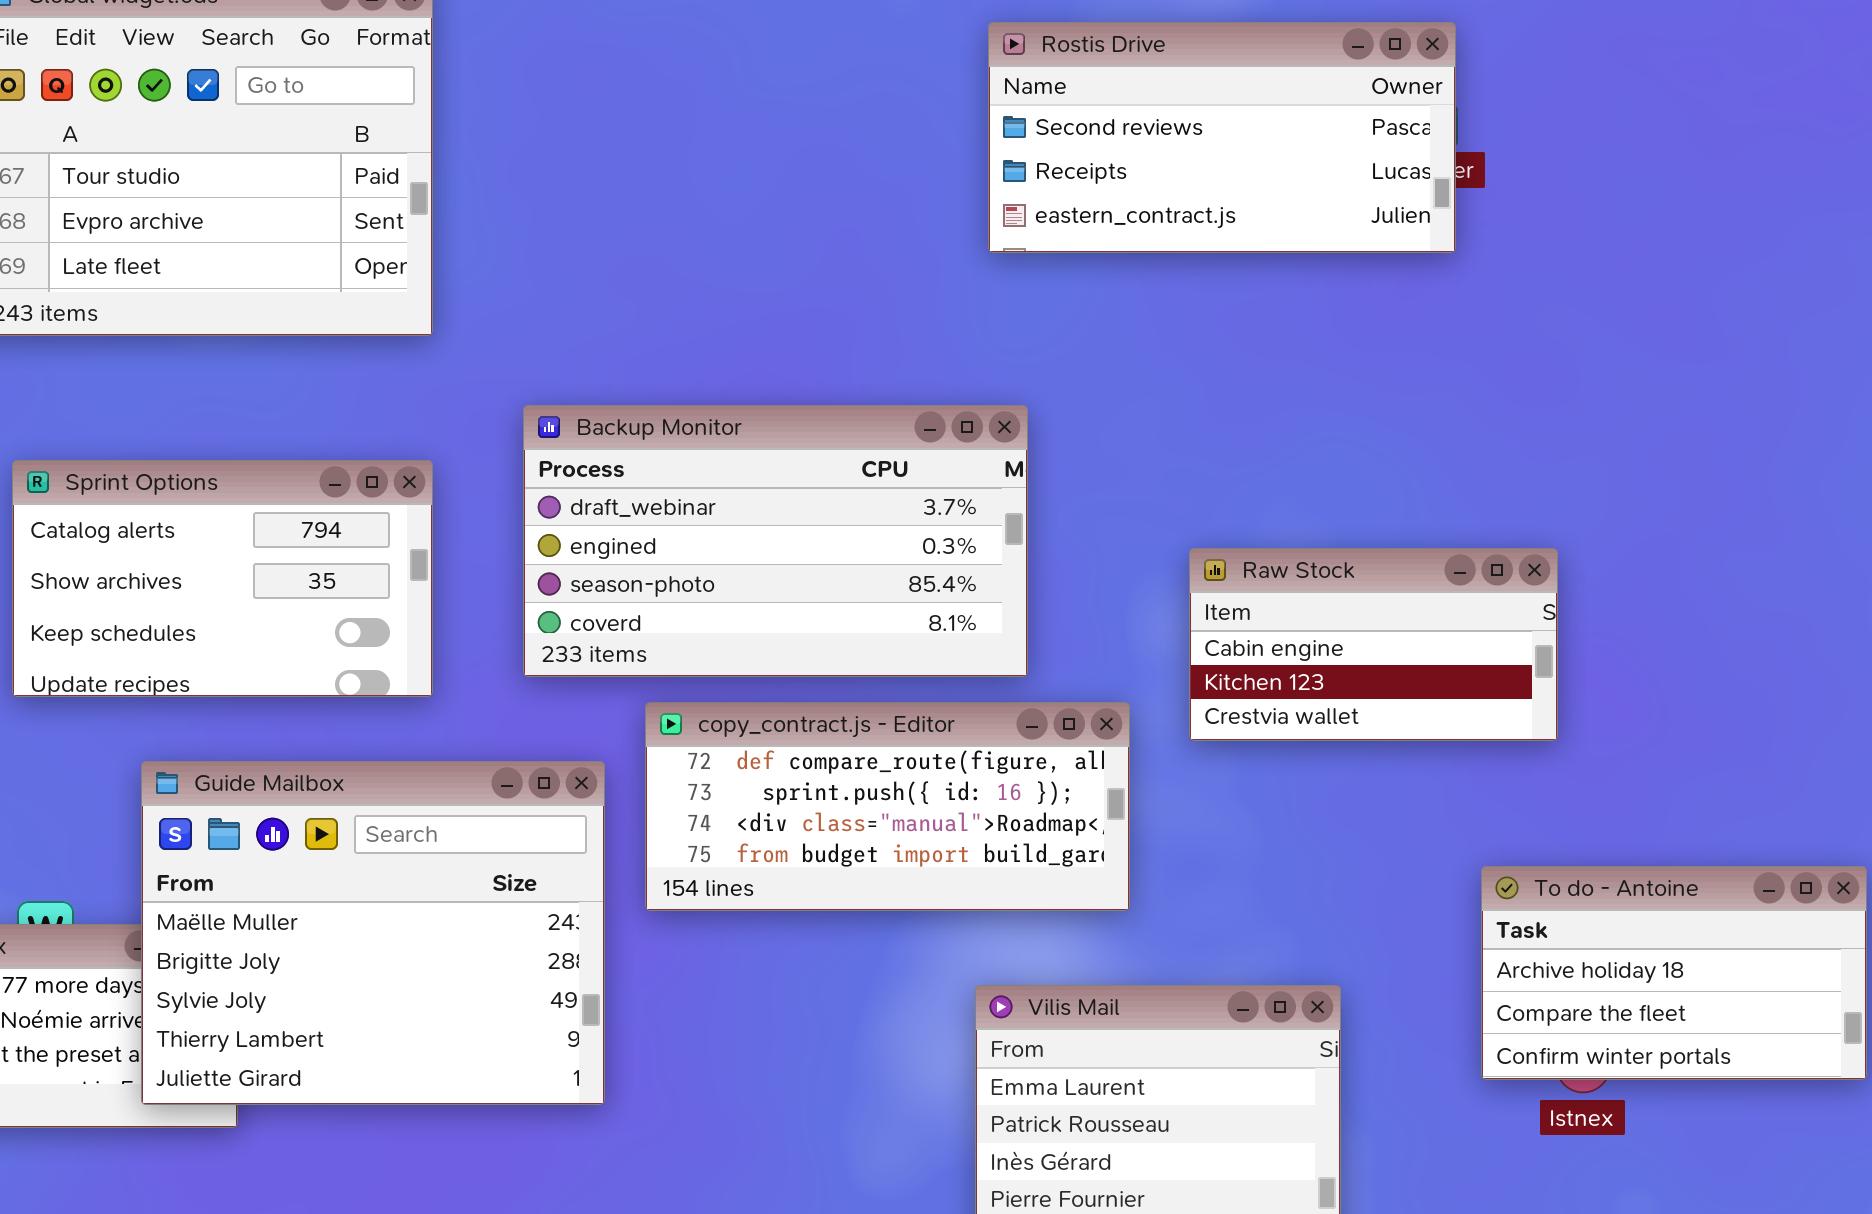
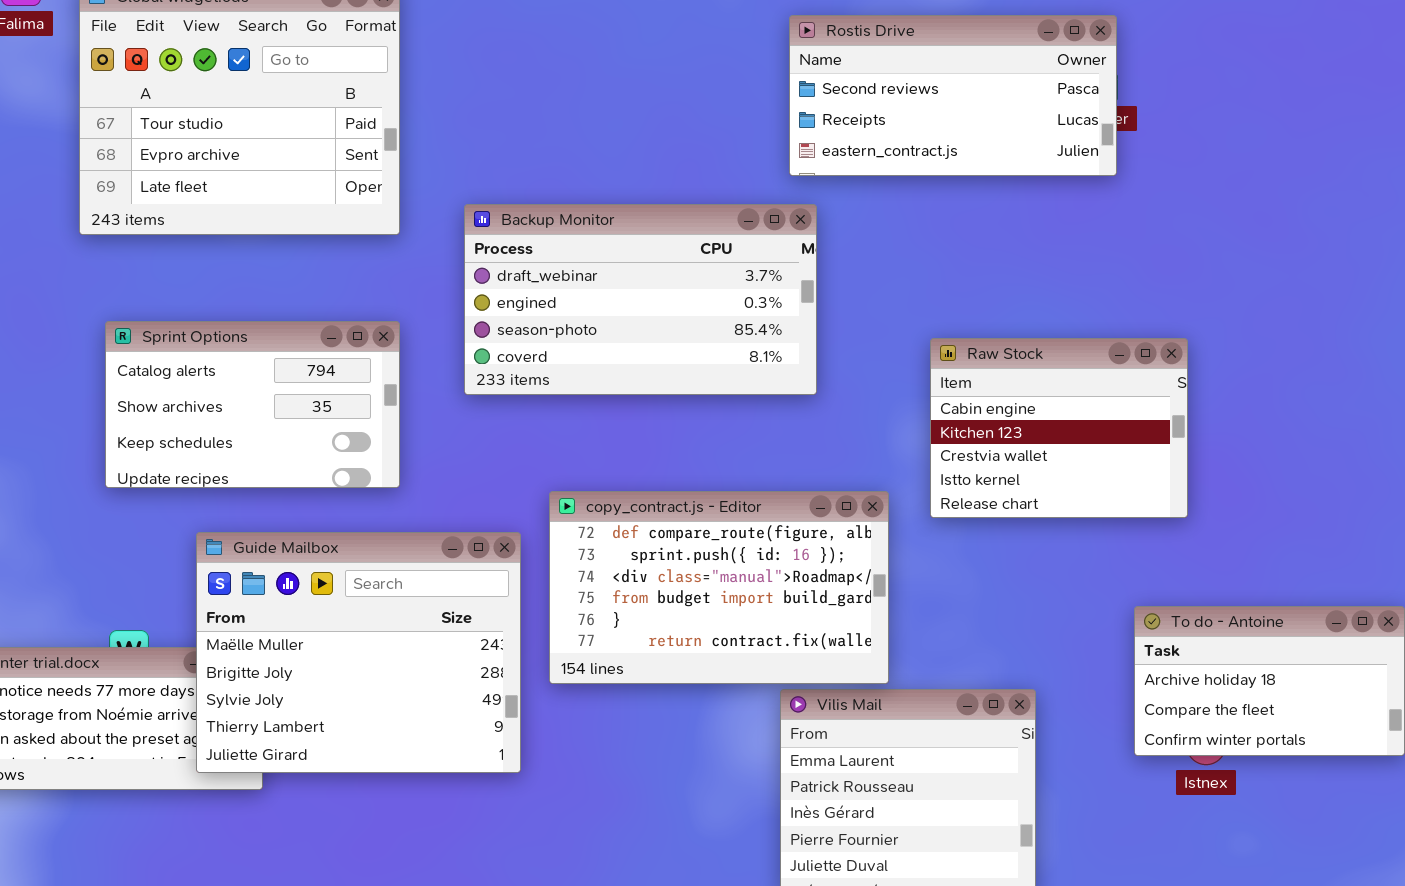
Backup Monitor: [523,405,1028,677] -> [464,204,817,395], moved
Raw Stock: [1189,548,1558,741] -> [930,338,1188,518], resized
copy_contract.js - Editor: [645,702,1130,911] -> [549,491,889,684], resized

